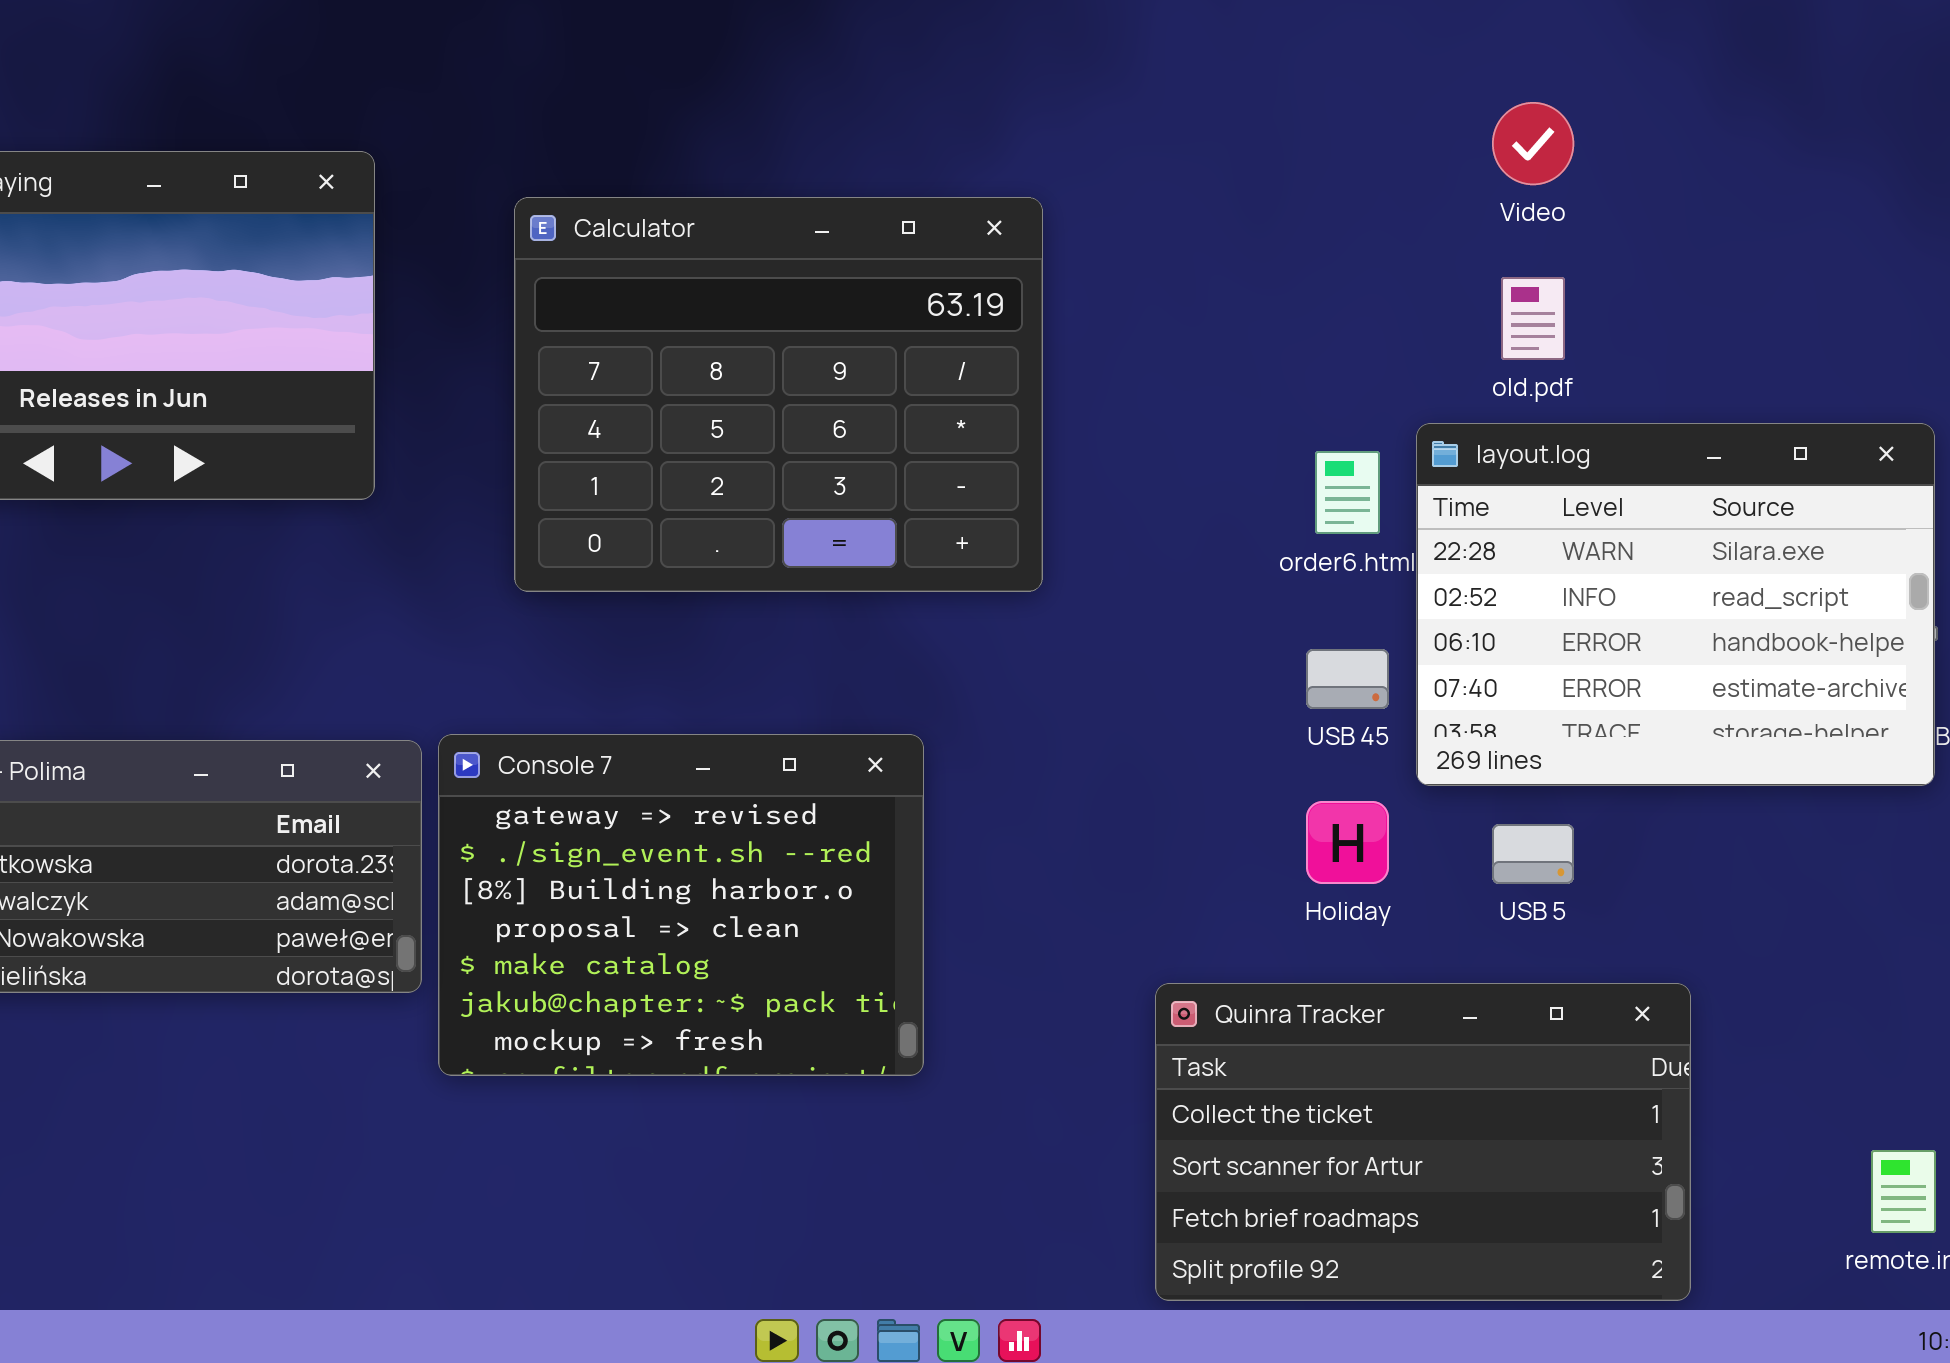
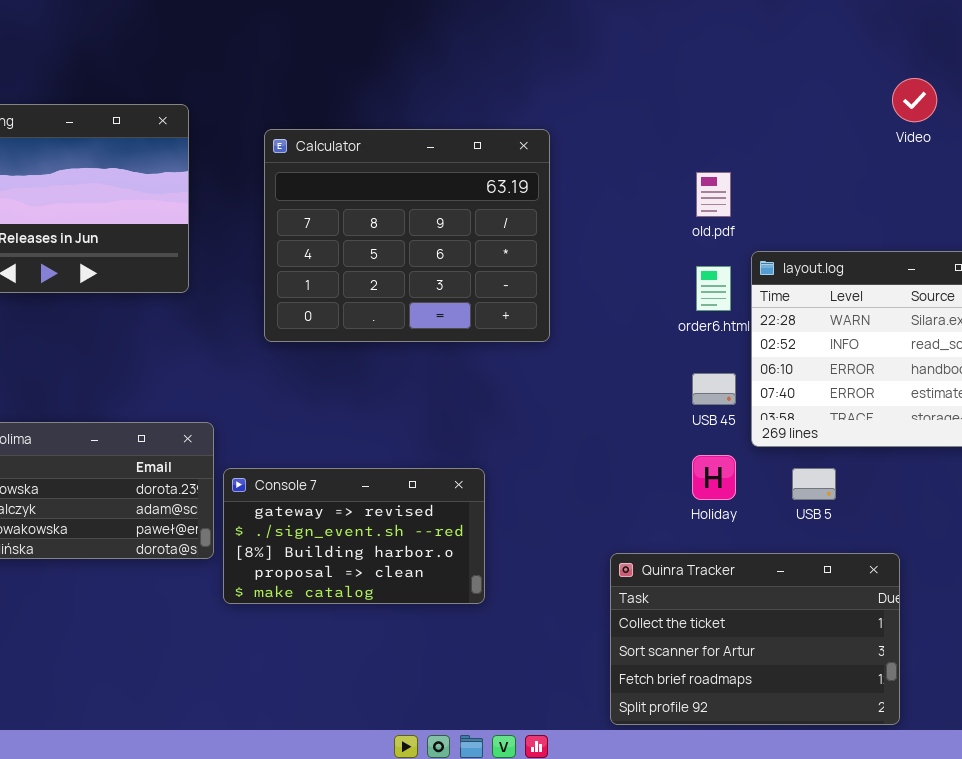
Video: [1492,102,1574,185] -> [892,78,937,122], moved
old.pdf: [1501,277,1565,360] -> [696,172,731,217], moved
Console 7: [438,734,924,1076] -> [223,468,485,604], resized

